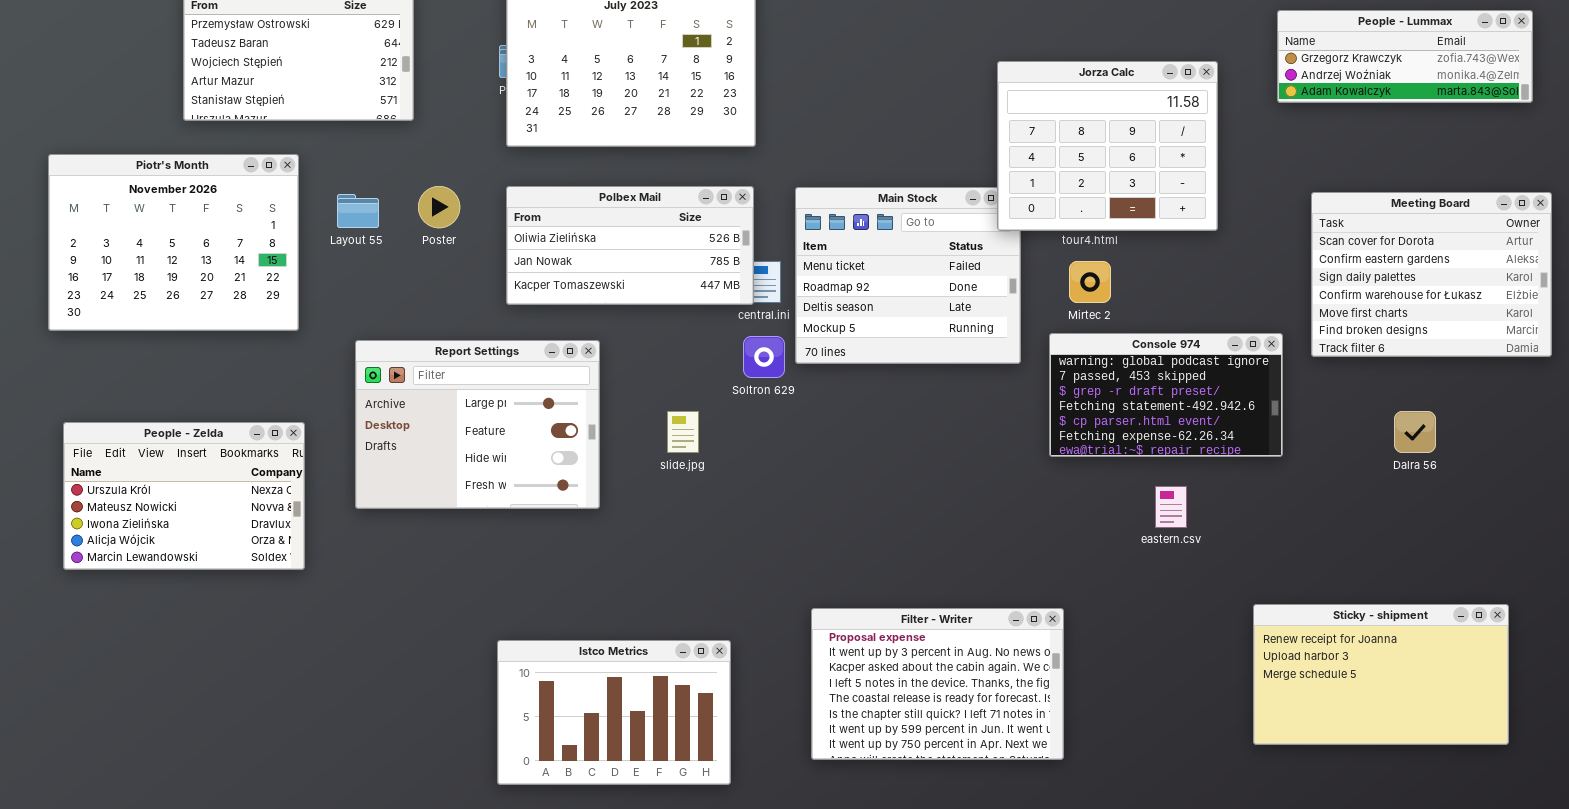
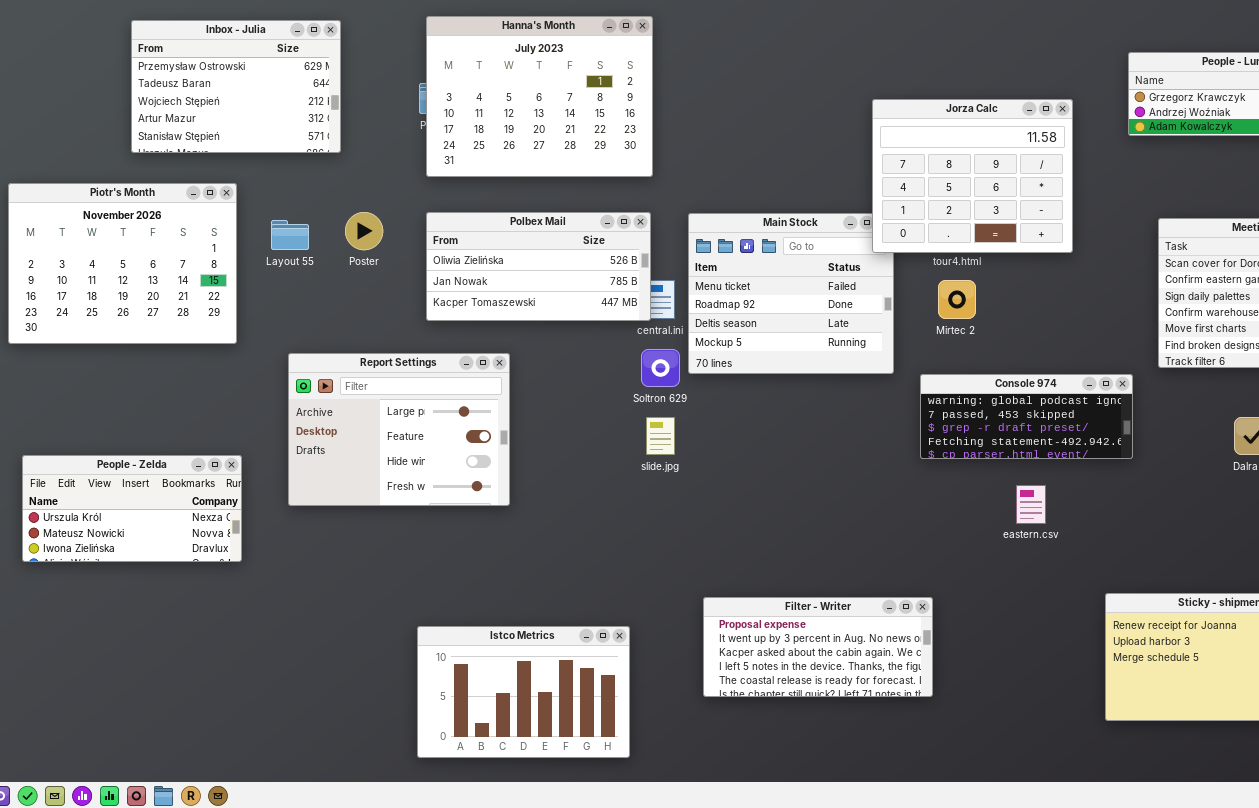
Console 974: [1049,333,1283,457] -> [920,374,1133,459], resized
slide.jpg: [667,411,699,453] -> [646,417,675,455], moved
People - Zelda: [63,422,305,570] -> [22,455,242,562], resized
Filter - Writer: [811,608,1064,760] -> [703,597,933,697], resized

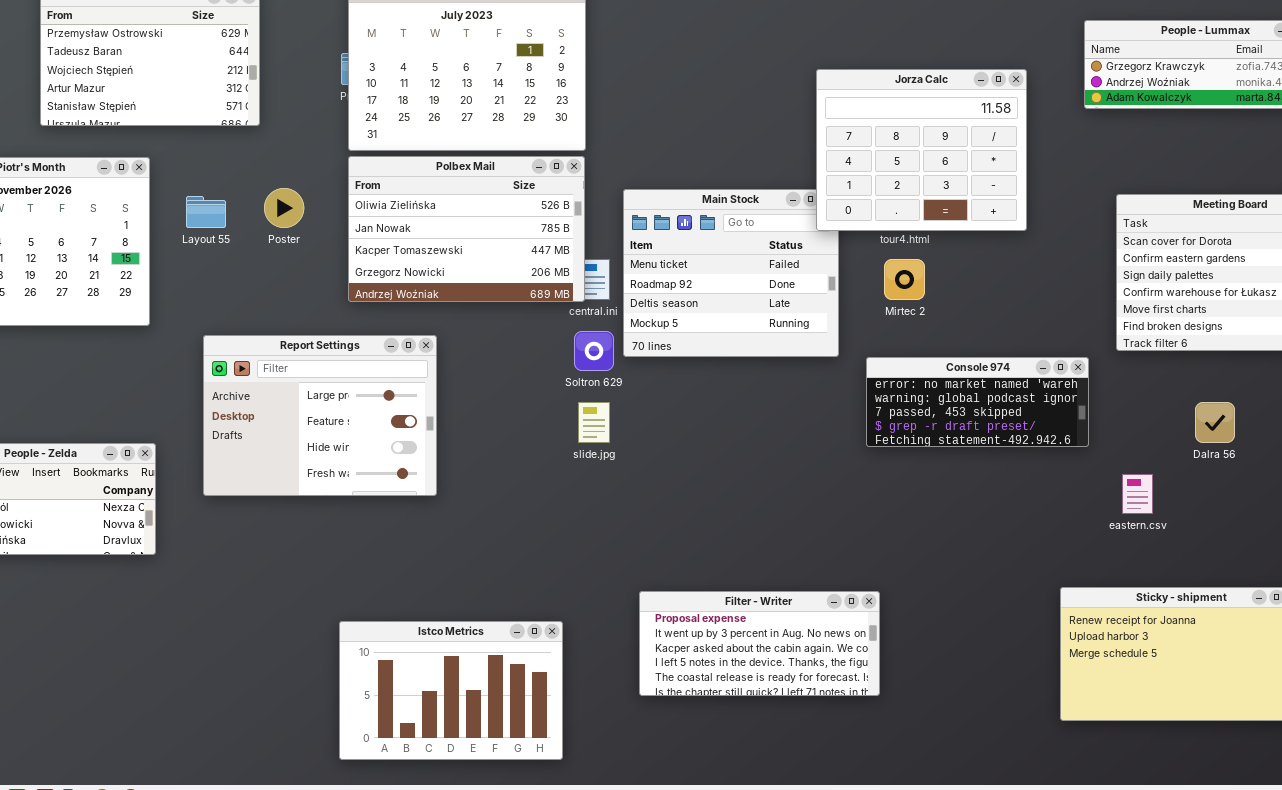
Polbex Mail: [426,212,651,321] -> [348,156,585,302], resized
Console 974: [920,374,1133,459] -> [866,357,1089,447], scrolled up 1 row
eastern.csv: [1016,485,1046,524] -> [1122,474,1153,514], moved

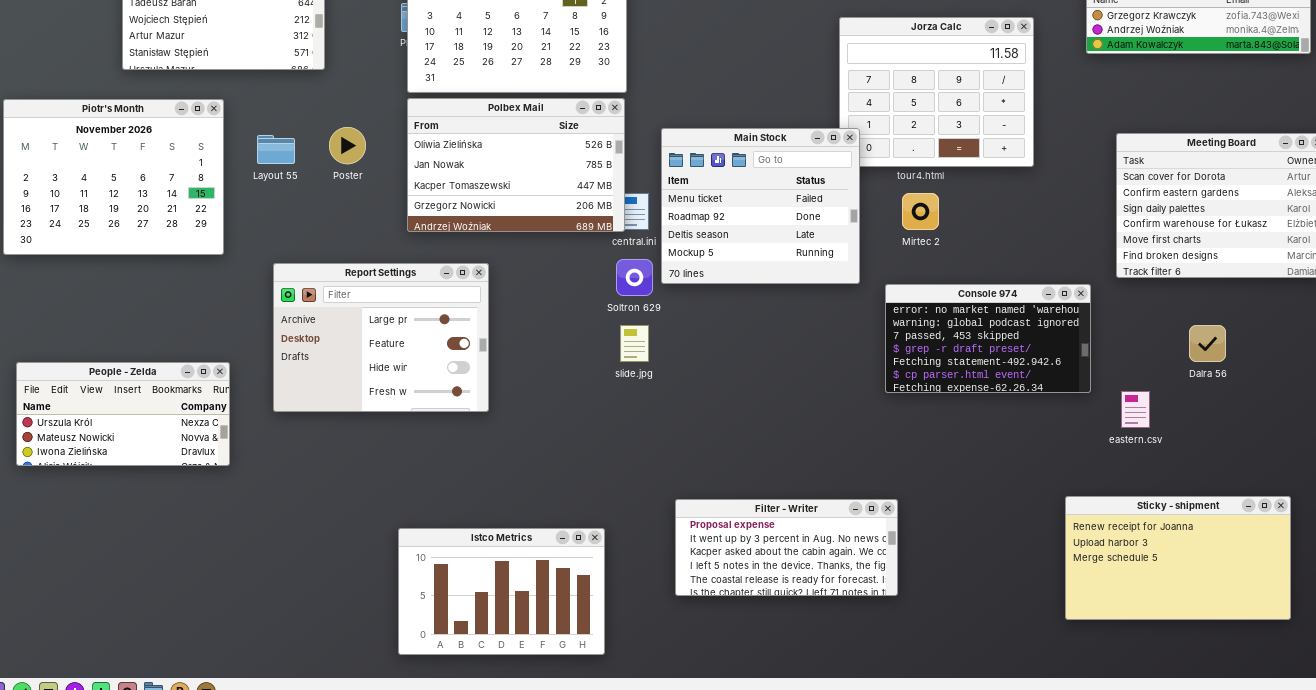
Main Stock: [623,189,839,357] -> [661,128,860,284], raised
Console 974: [866,357,1089,447] -> [885,284,1091,393], resized

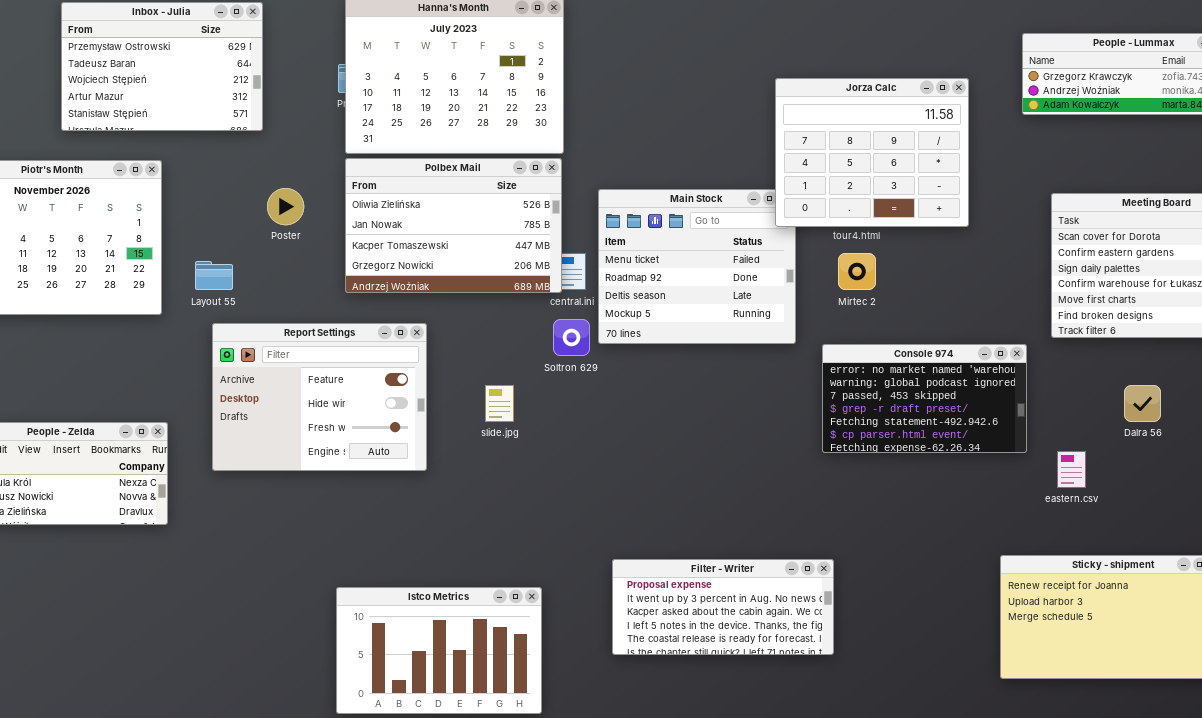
Jorza Calc: [839,17,1034,167] -> [775,78,969,227], raised
Layout 55: [257,135,295,164] -> [195,261,233,290], moved
Report Settings: [273,263,489,412] -> [212,323,427,471], scrolled down 1 row
slide.jpg: [620,325,649,362] -> [485,385,514,422], moved

